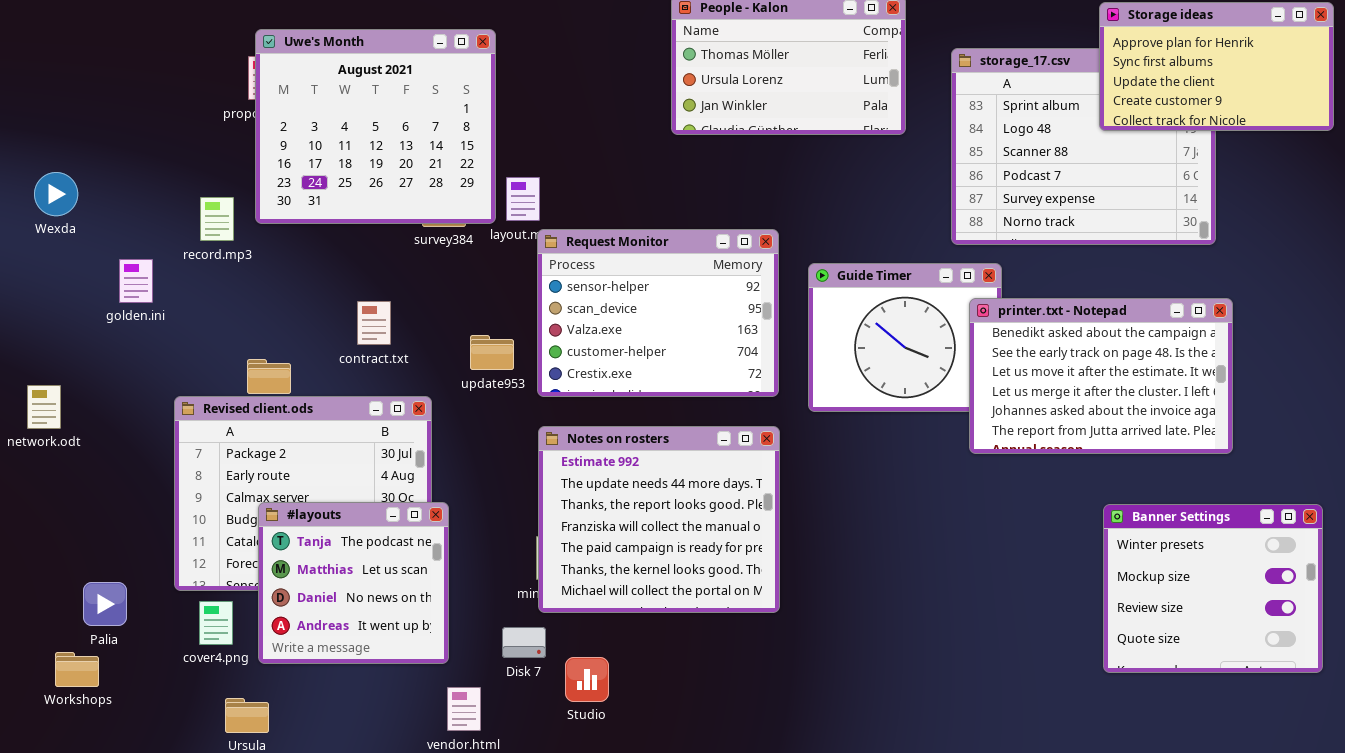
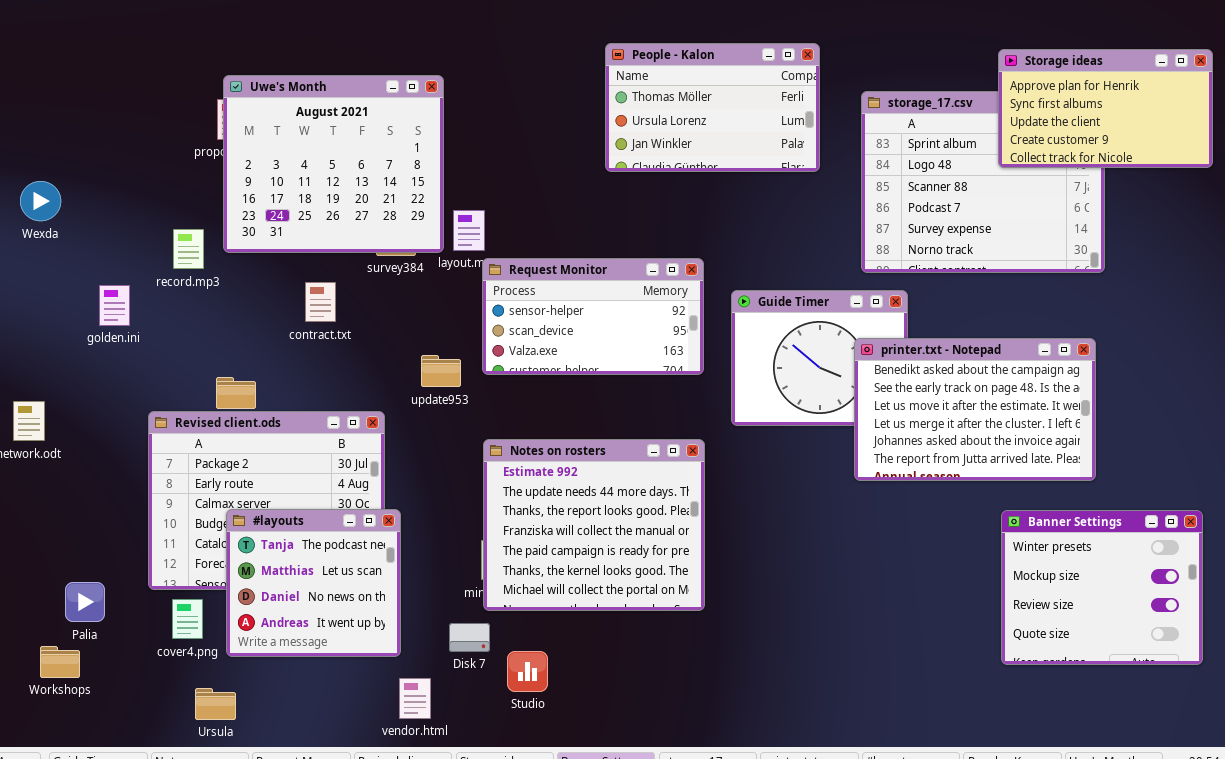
Wexda: [34,172,78,216] -> [20,181,61,221], moved
Request Monitor: [537,229,779,397] -> [482,258,704,375], resized
printer.txt - Notepad: [969,298,1233,454] -> [854,338,1096,481], moved
contract.txt: [357,301,391,345] -> [305,282,336,322], moved

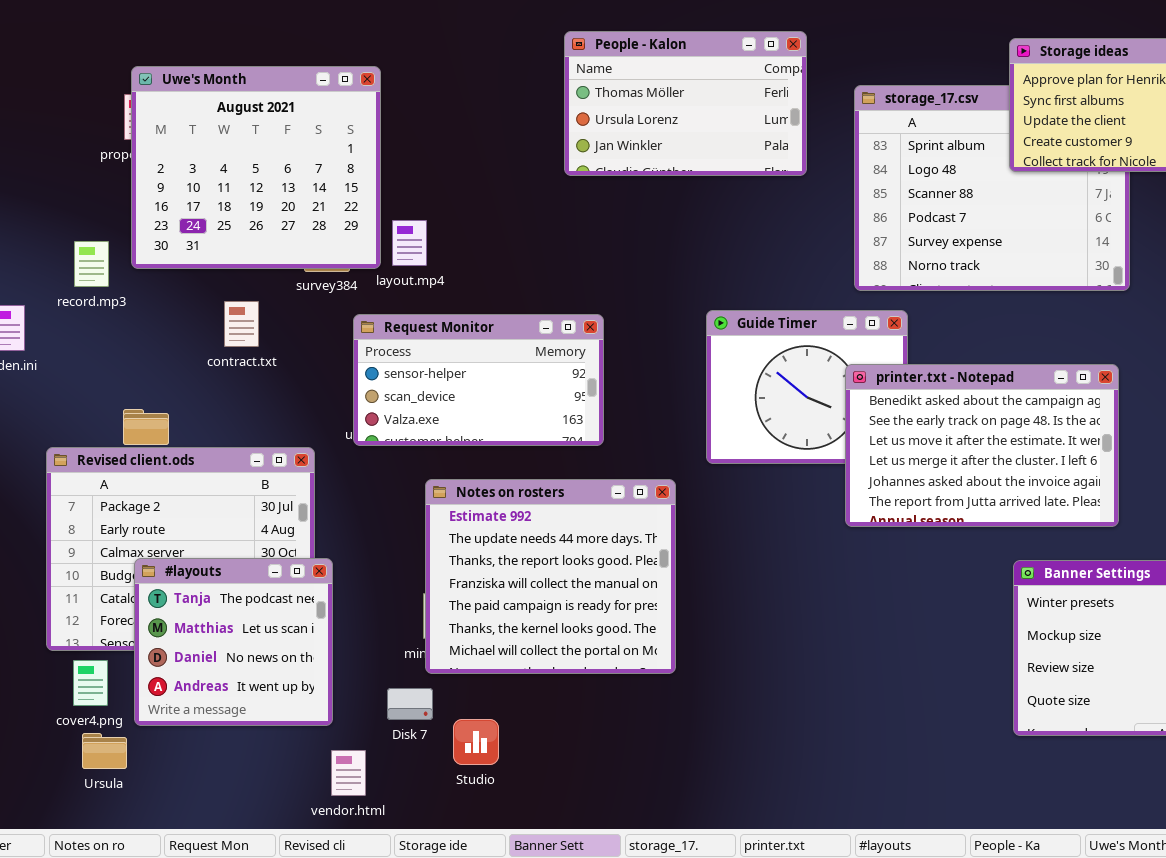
Request Monitor: [482,258,704,375] -> [353,314,604,446], moved
Ursula: [195,688,236,720] -> [82,733,127,769], moved

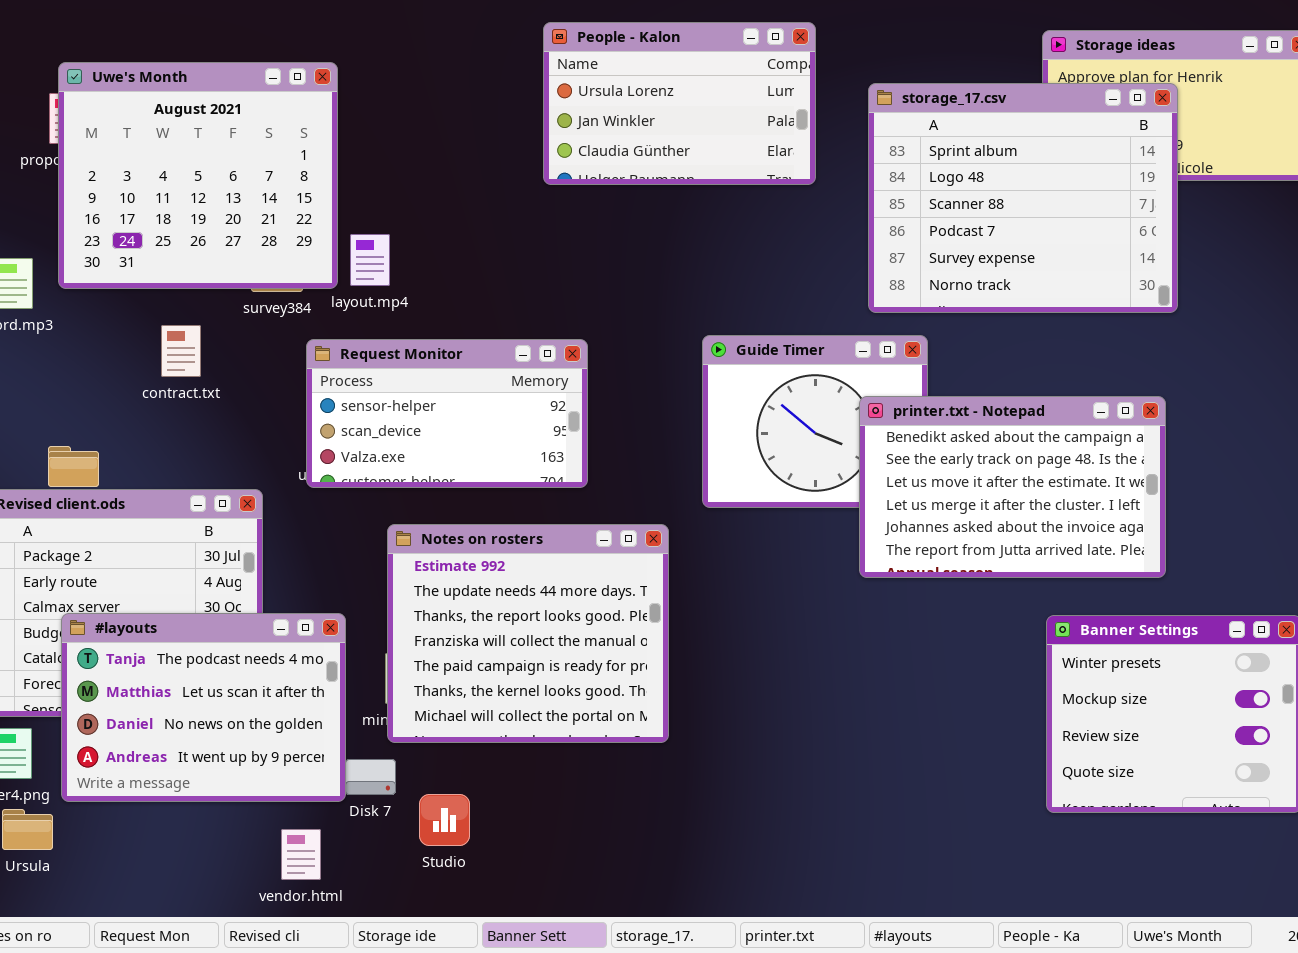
People - Kalon: [564,31,807,176] -> [543,22,816,185], scrolled down 1 row
storage_17.csv: [854,85,1130,291] -> [868,83,1178,313], raised
#layouts: [134,558,333,726] -> [61,613,346,802], resized

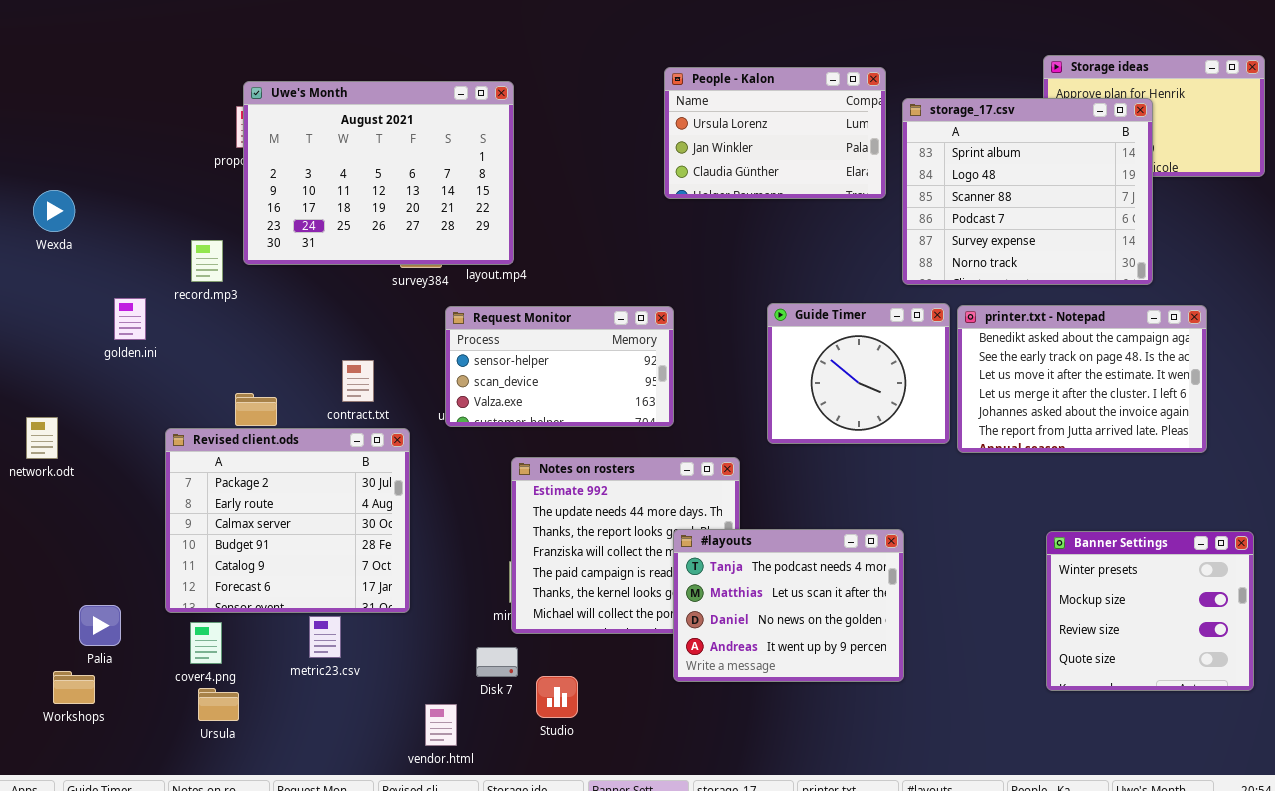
People - Kalon: [543,22,816,185] -> [664,67,886,199], moved
Uwe's Month: [58,62,338,289] -> [243,81,514,265], resized
contract.txt: [161,325,201,377] -> [342,360,374,402], moved
printer.txt - Notepad: [859,396,1166,578] -> [957,305,1207,453], moved
#layouts: [61,613,346,802] -> [673,529,904,682], moved

